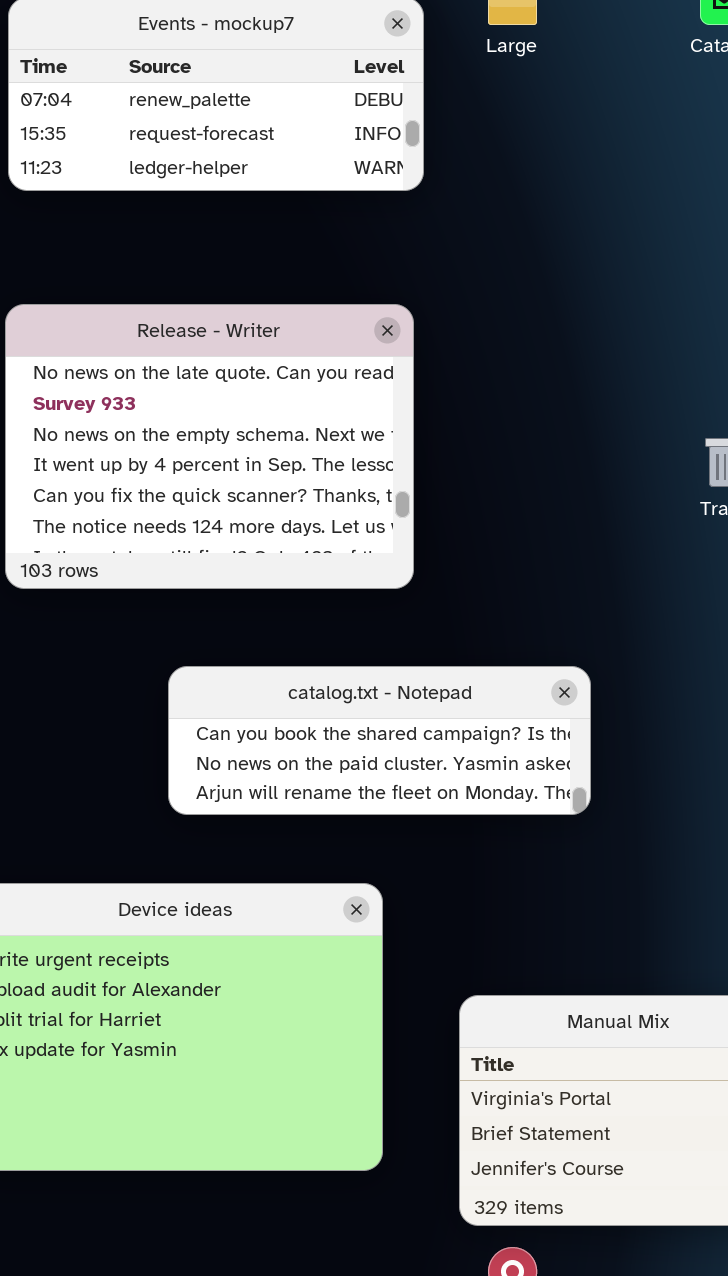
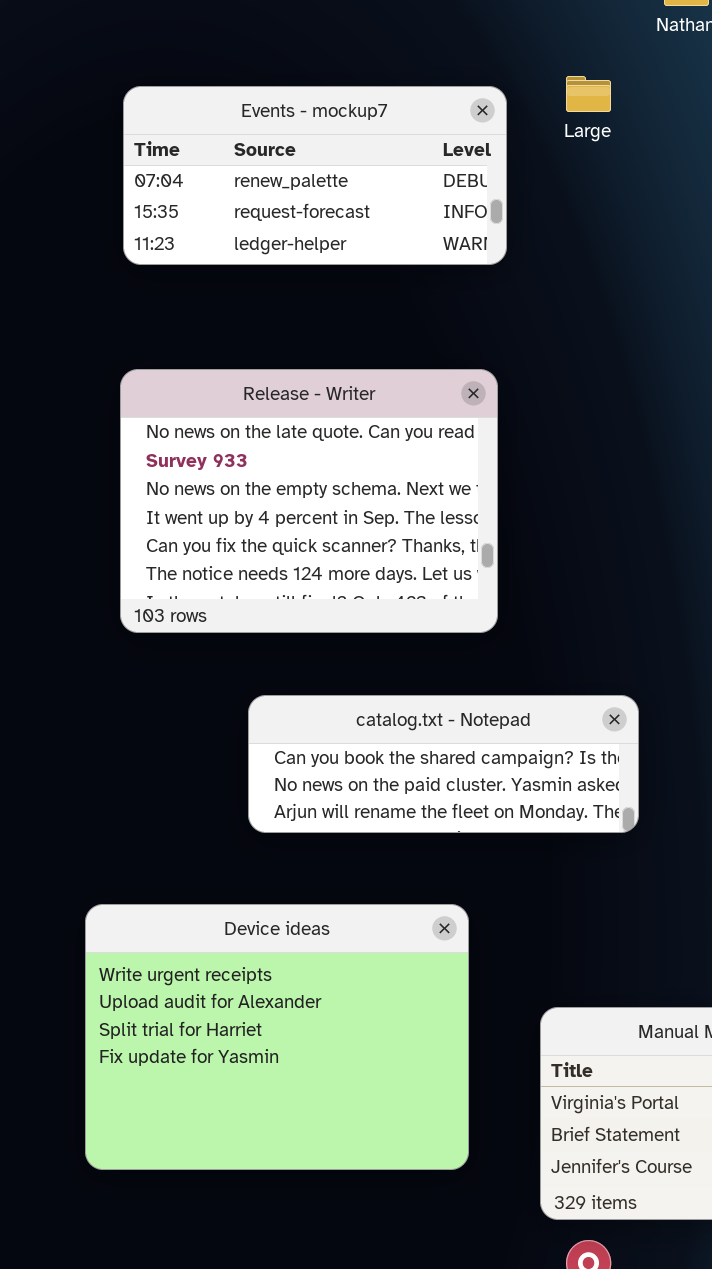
catalog.txt - Notepad: [168,666,591,815] -> [248,695,639,833], moved

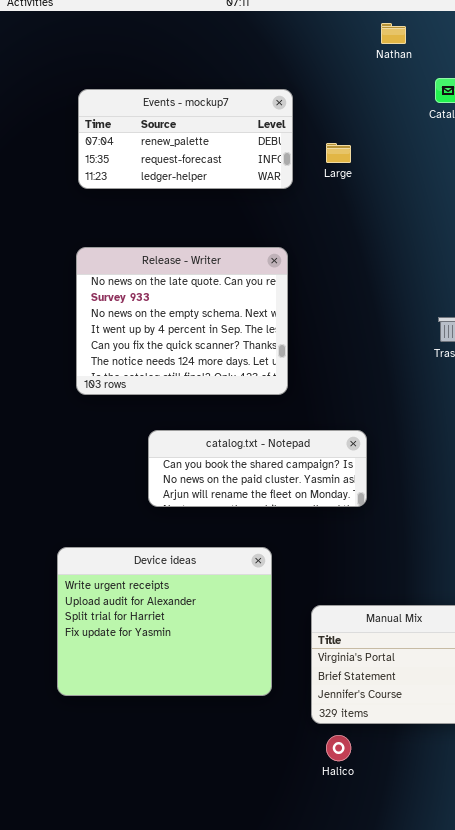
Large: [566,76,611,112] -> [326,143,351,163], moved

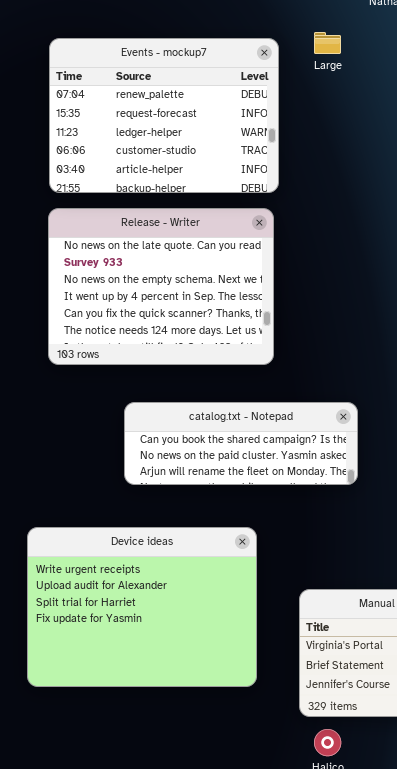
Events - mockup7: [78,89,293,189] -> [49,38,279,193], resized
Large: [326,143,351,163] -> [314,32,341,54], moved

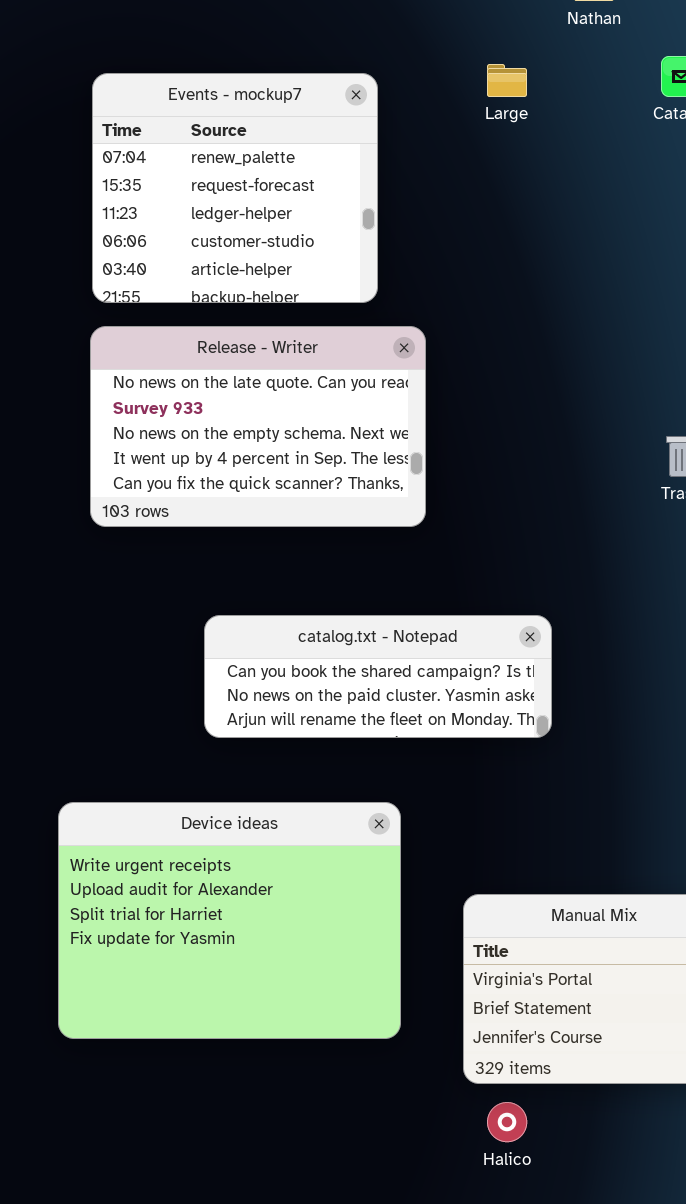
Events - mockup7: [49,38,279,193] -> [92,73,378,303], resized
Release - Writer: [48,208,274,365] -> [90,326,426,527], resized

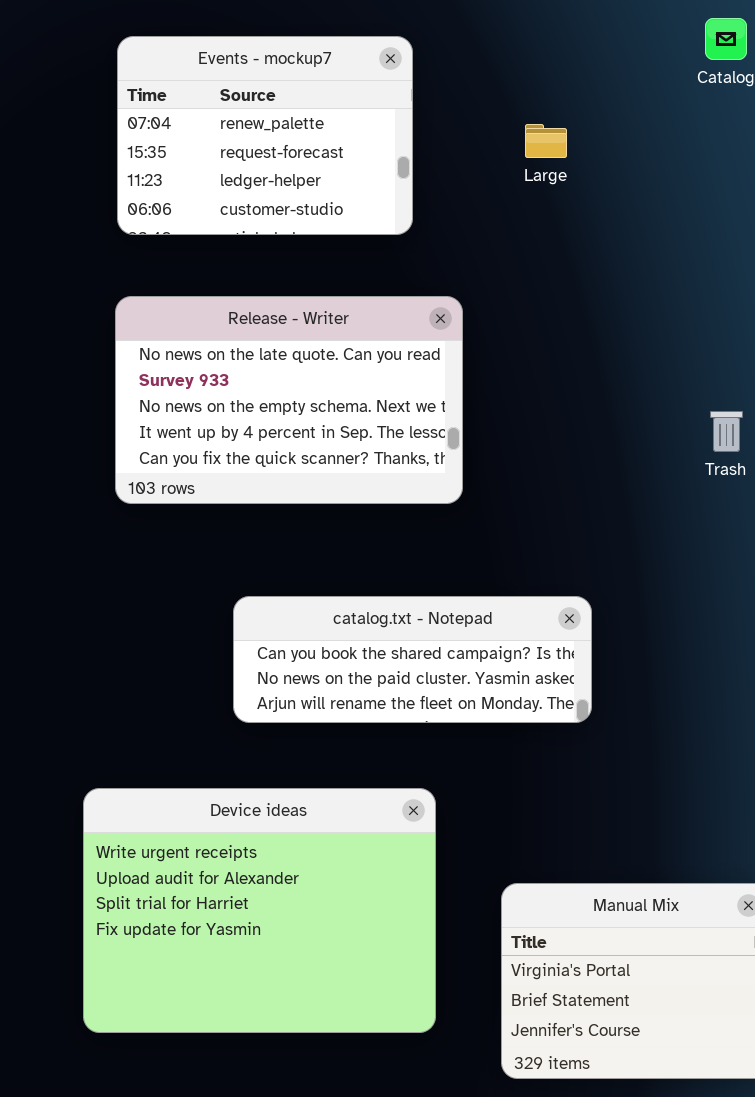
Large: [487,64,527,97] -> [525,124,567,158], moved
Events - mockup7: [92,73,378,303] -> [117,36,413,235], resized

